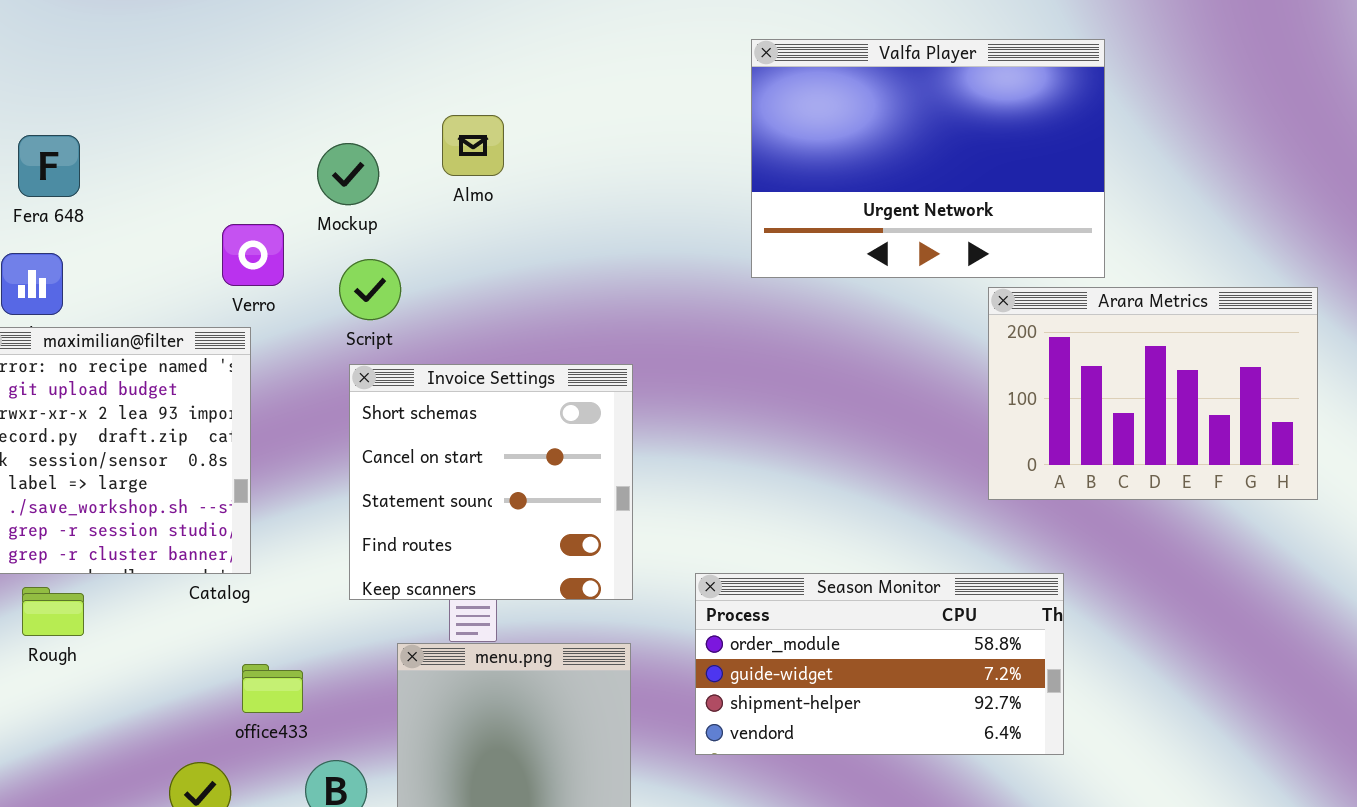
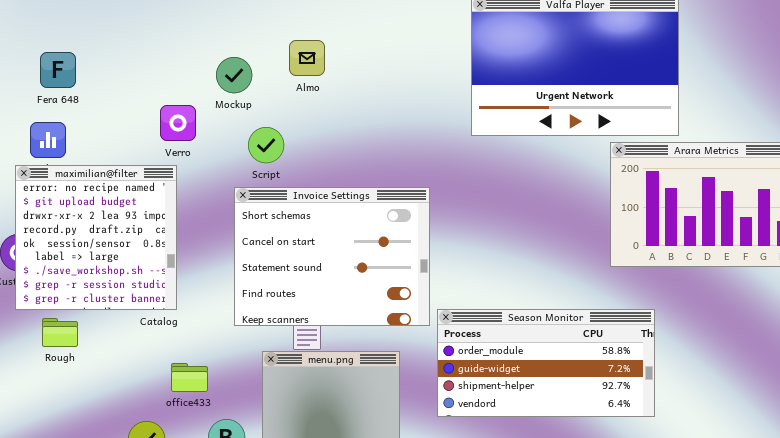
Script: [339,259,401,320] -> [248,127,284,163], moved
Invoice Settings: [349,364,633,600] -> [234,187,430,326], resized

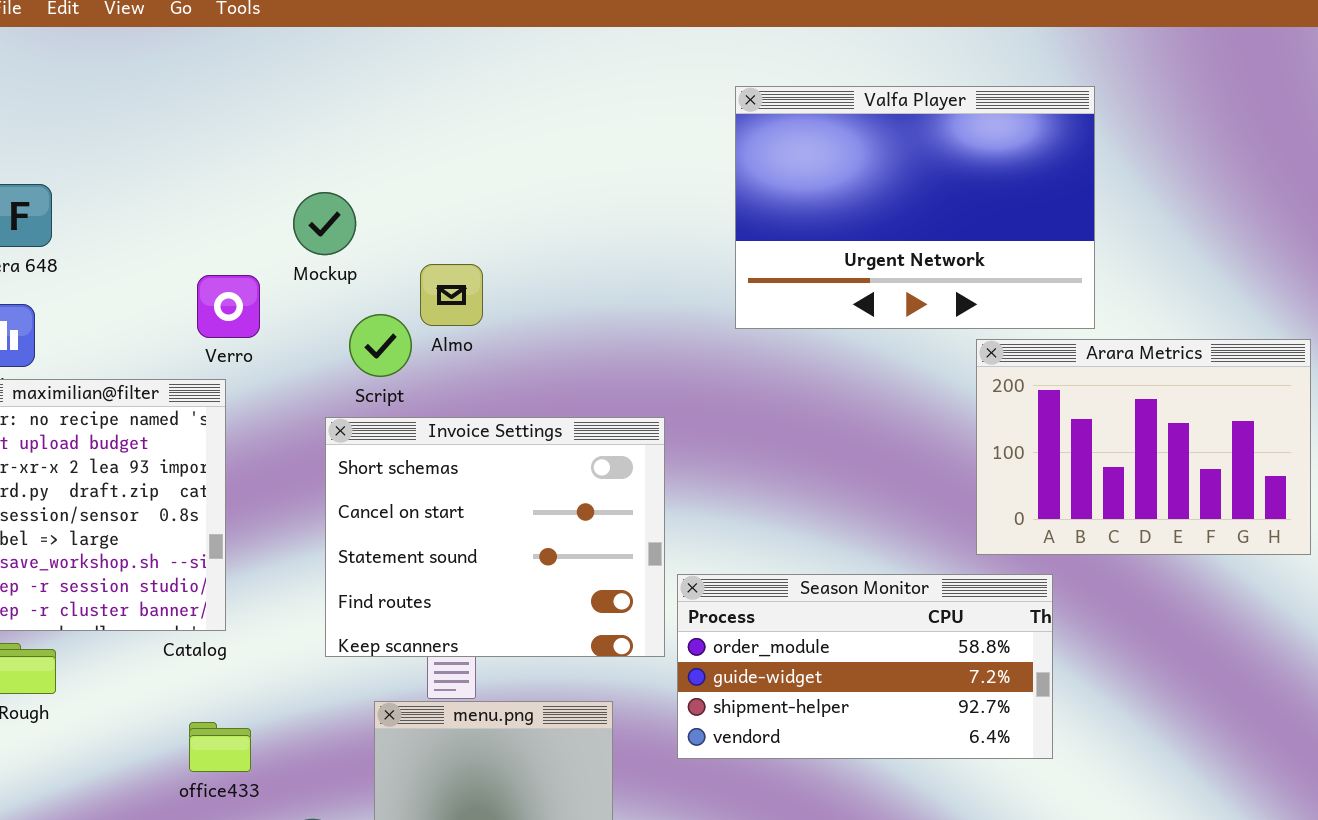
Almo: [289,40,325,76] -> [420,264,483,326], moved
Season Monitor: [437,309,655,417] -> [677,574,1053,759], moved
office433: [171,363,208,392] -> [189,722,251,772], moved

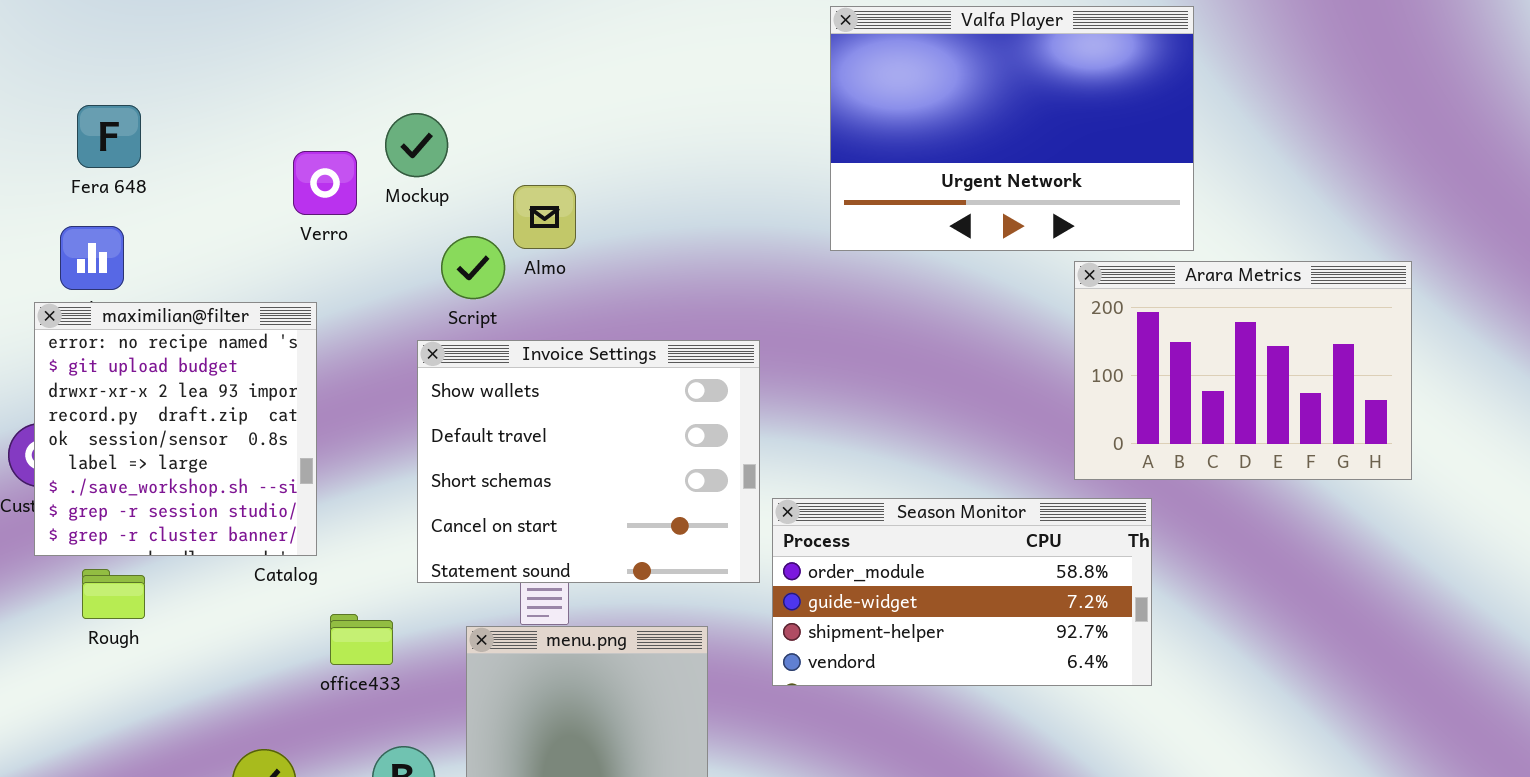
Verro: [197,275,260,338] -> [293,151,357,215], moved
Invoice Settings: [325,417,665,657] -> [417,340,760,583], scrolled up 2 rows
office433: [189,722,251,772] -> [330,614,393,665], moved

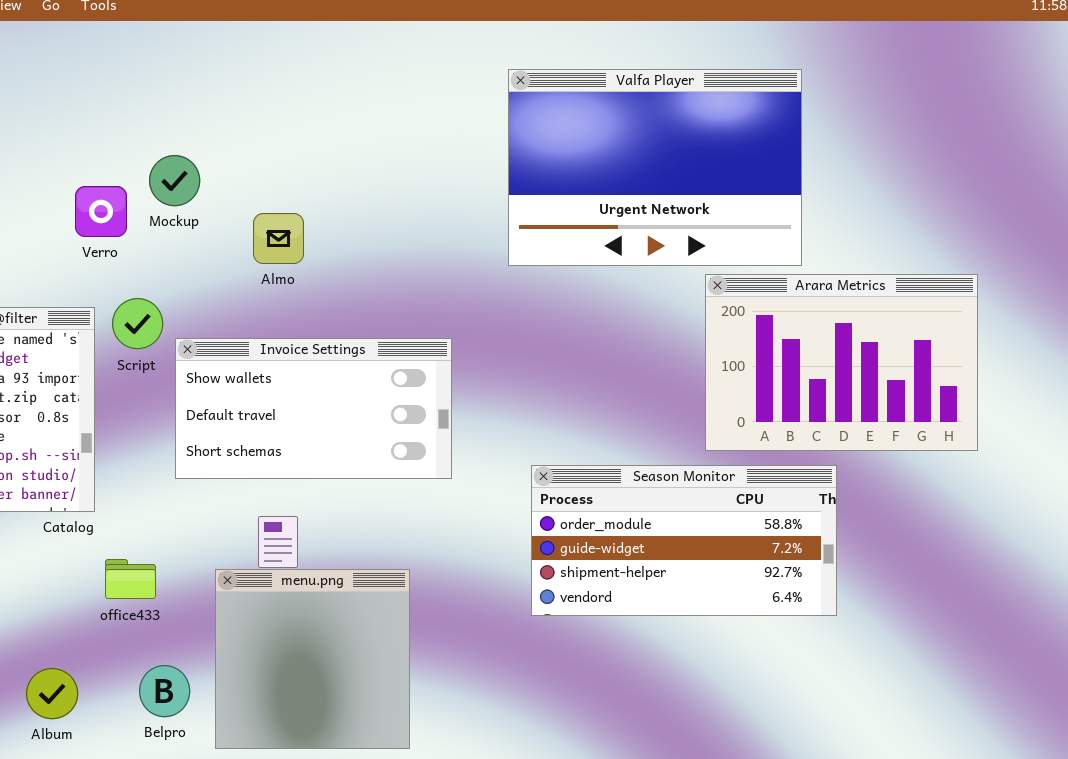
Script: [441,236,505,299] -> [112,298,163,349], moved
Invoice Settings: [417,340,760,583] -> [175,338,452,479], resized
Season Monitor: [772,498,1152,686] -> [531,465,837,616], moved

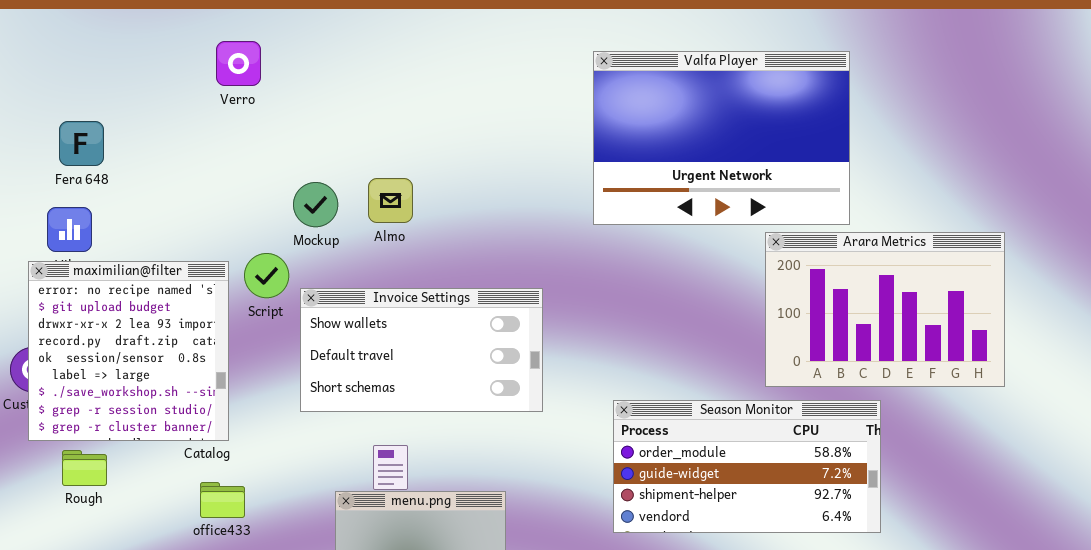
Mockup: [149,155,200,206] -> [293,182,338,227], moved
Verro: [75,186,127,237] -> [216,41,261,86], moved
office433: [105,559,156,599] -> [200,482,245,518], moved

